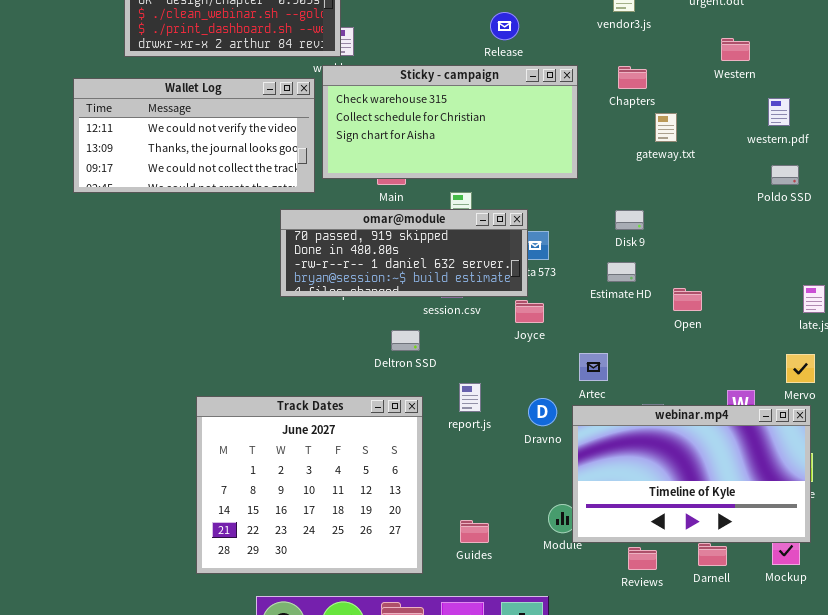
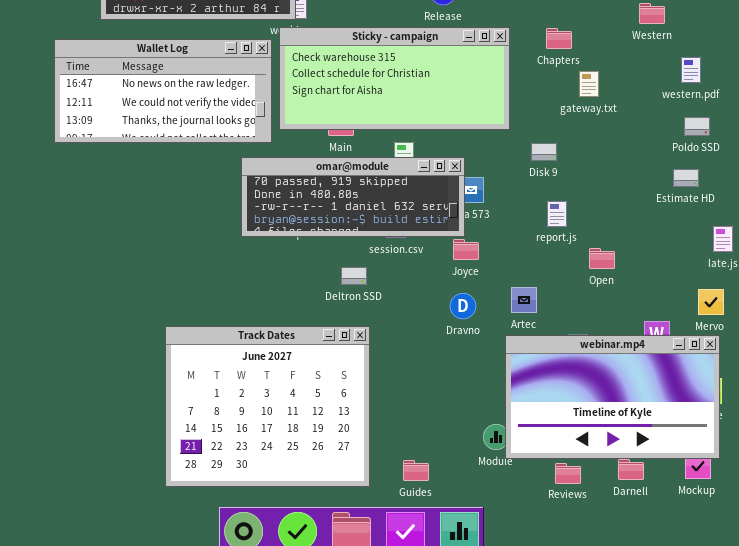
Wallet Log: [73,78,315,193] -> [54,39,272,143], scrolled up 1 row
Disk 9: [615,210,644,230] -> [531,143,557,161], moved
Estimate HD: [607,262,636,282] -> [673,169,699,187], moved
Open: [673,288,702,311] -> [589,248,615,269], moved
report.js: [459,383,481,412] -> [547,201,567,227], moved
Dravno: [528,398,557,426] -> [450,293,476,319], moved
Guides: [460,520,489,543] -> [403,460,429,481], moved

